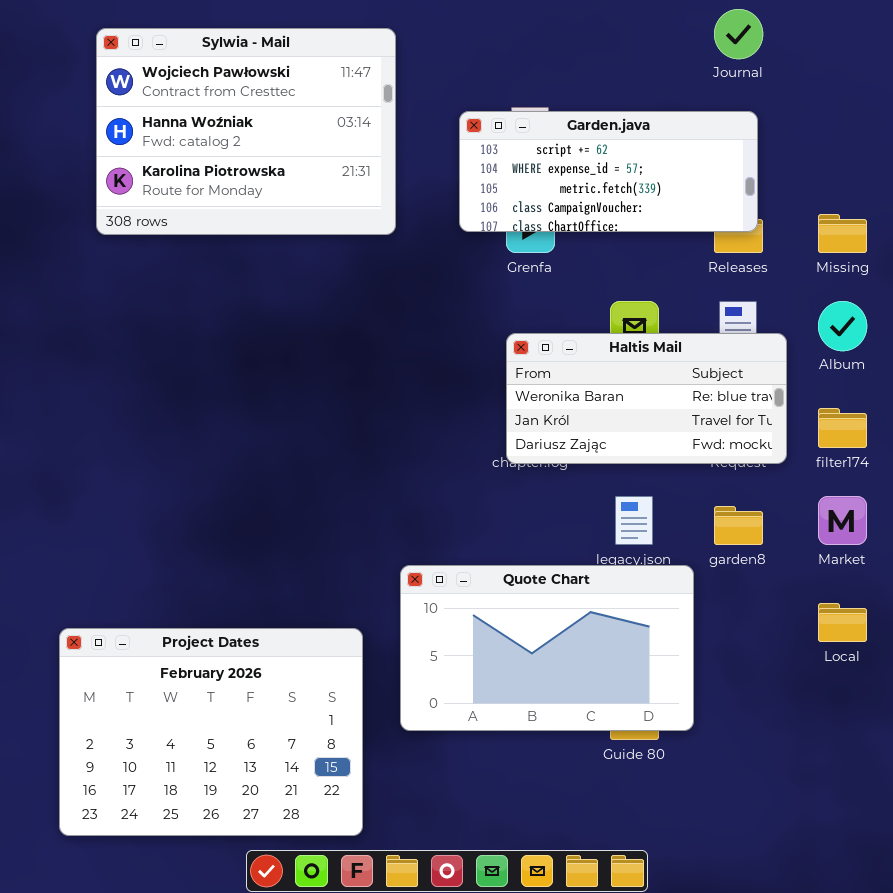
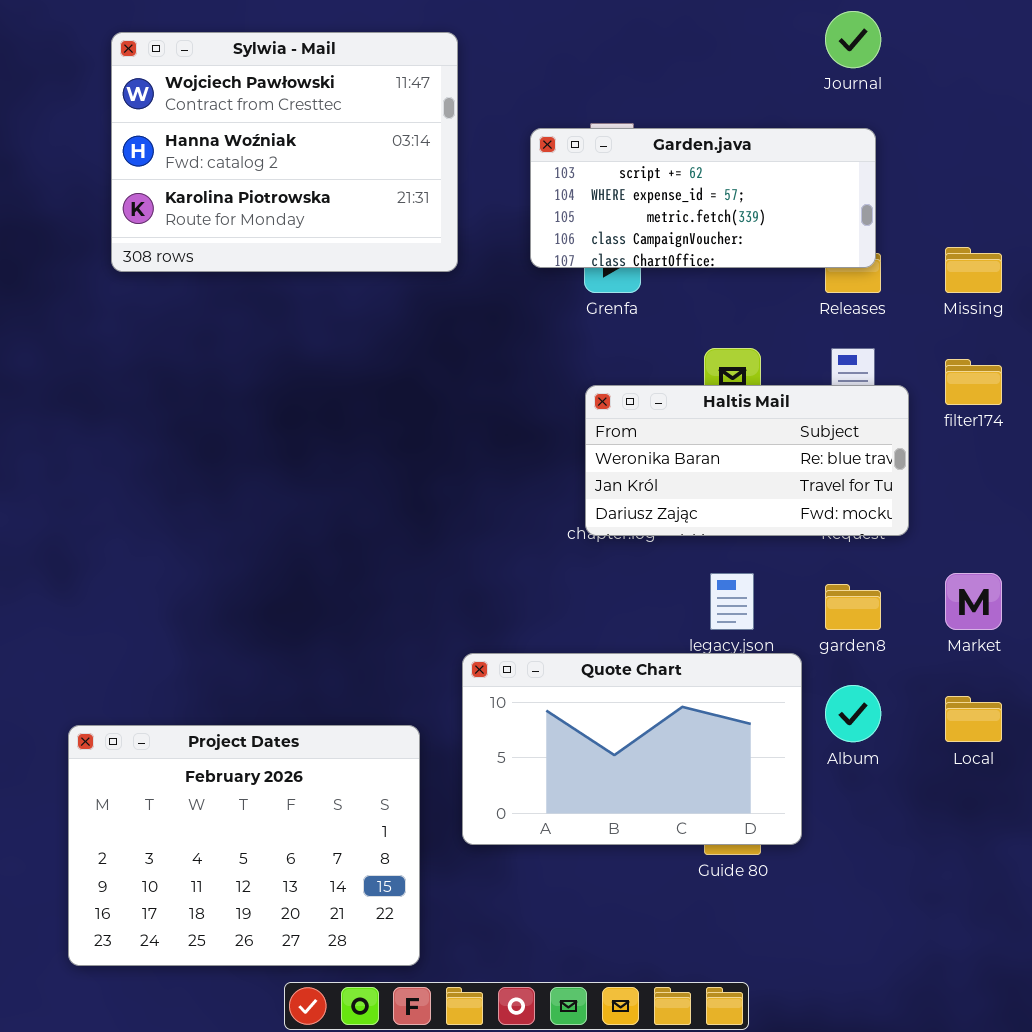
Album: [818,301,867,351] -> [825,685,881,742], moved
filter174: [818,408,867,448] -> [945,359,1002,405], moved

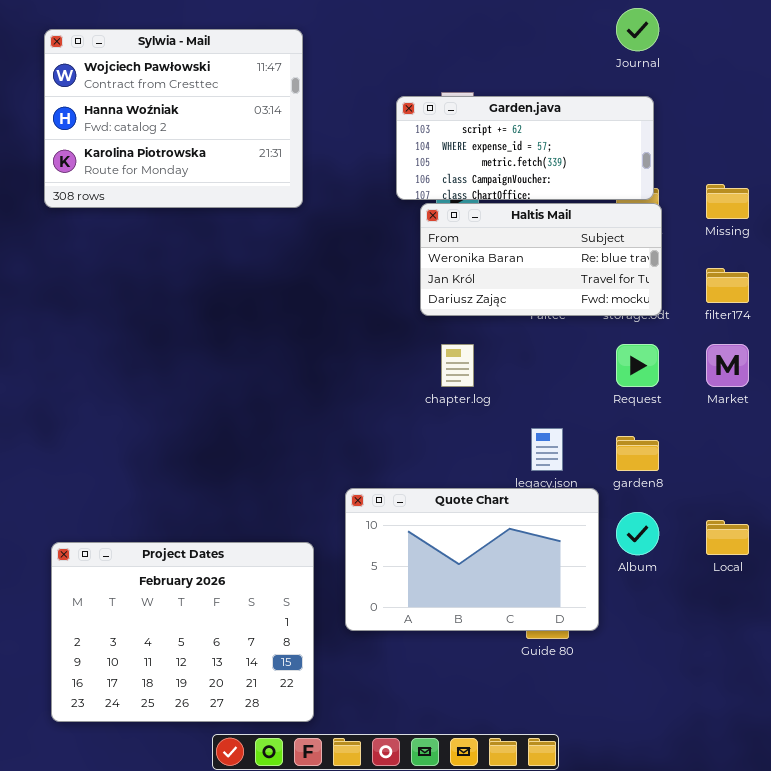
Sylwia - Mail: [111,32,458,272] -> [44,29,303,208], moved
Haltis Mail: [585,385,909,536] -> [420,203,662,316], moved
Market: [945,573,1002,630] -> [706,344,749,387], moved

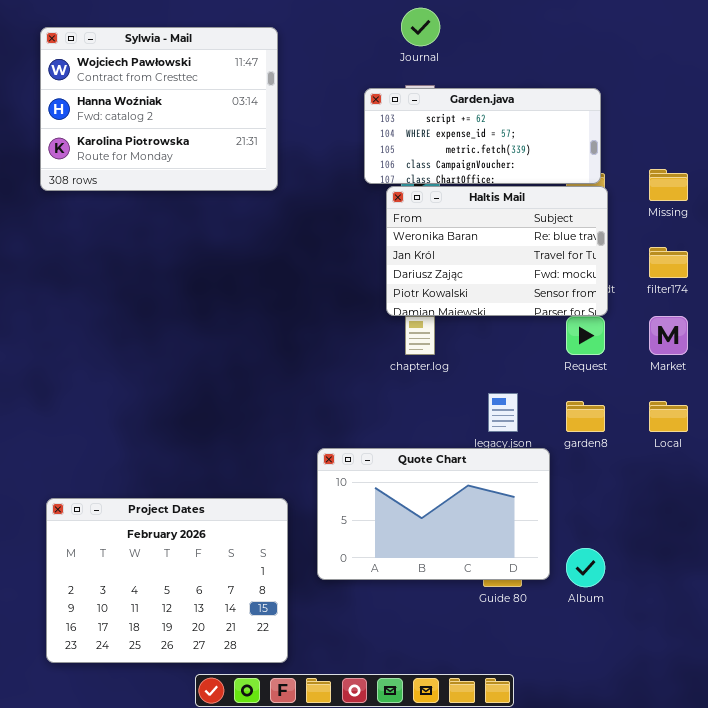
Journal: [616,8,659,51] -> [401,8,440,46], moved
Haltis Mail: [420,203,662,316] -> [386,186,608,316], resized
Album: [616,512,659,555] -> [566,548,605,587], moved
Local: [706,520,749,555] -> [649,401,688,432], moved

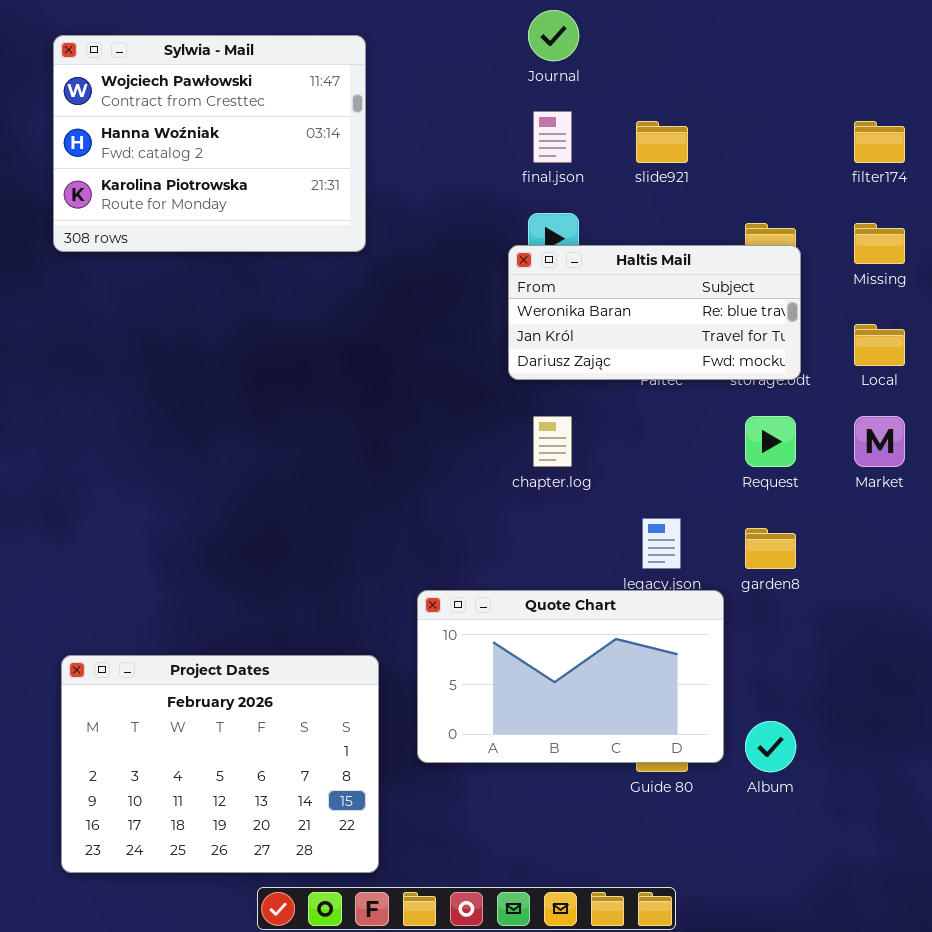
Garden.java: [364,88,601,184] -> none, closed
Haltis Mail: [386,186,608,316] -> [508,245,801,380], resized
filter174: [649,247,688,278] -> [854,121,905,163], moved
Local: [649,401,688,432] -> [854,324,905,366], moved

